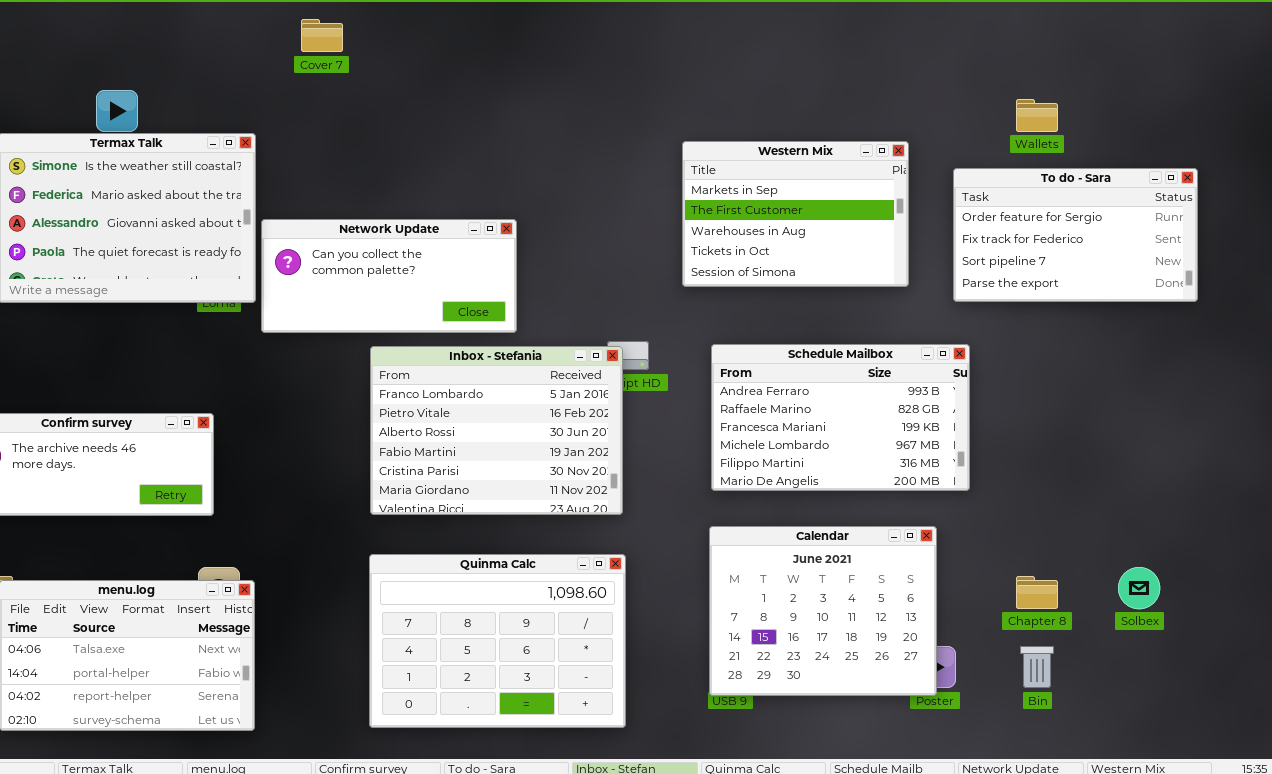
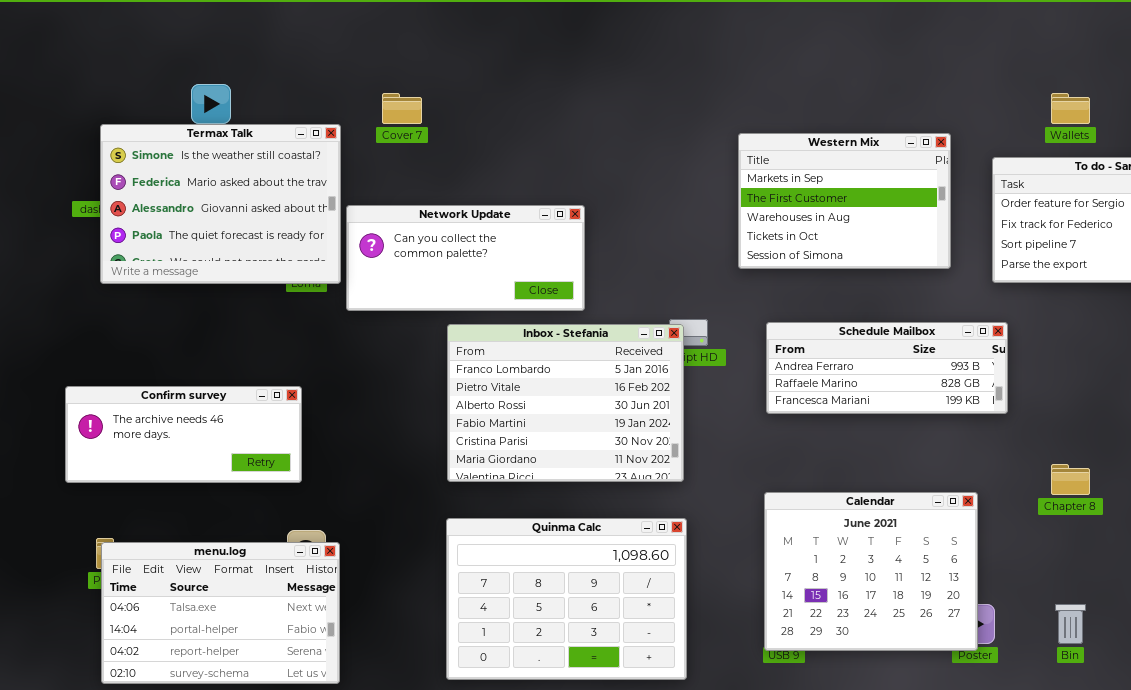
Cover 7: [301,19,343,52] -> [382,93,422,124], moved
Schedule Mailbox: [711,344,970,491] -> [766,322,1008,414], resized
Chapter 8: [1016,576,1058,609] -> [1051,464,1090,495], moved

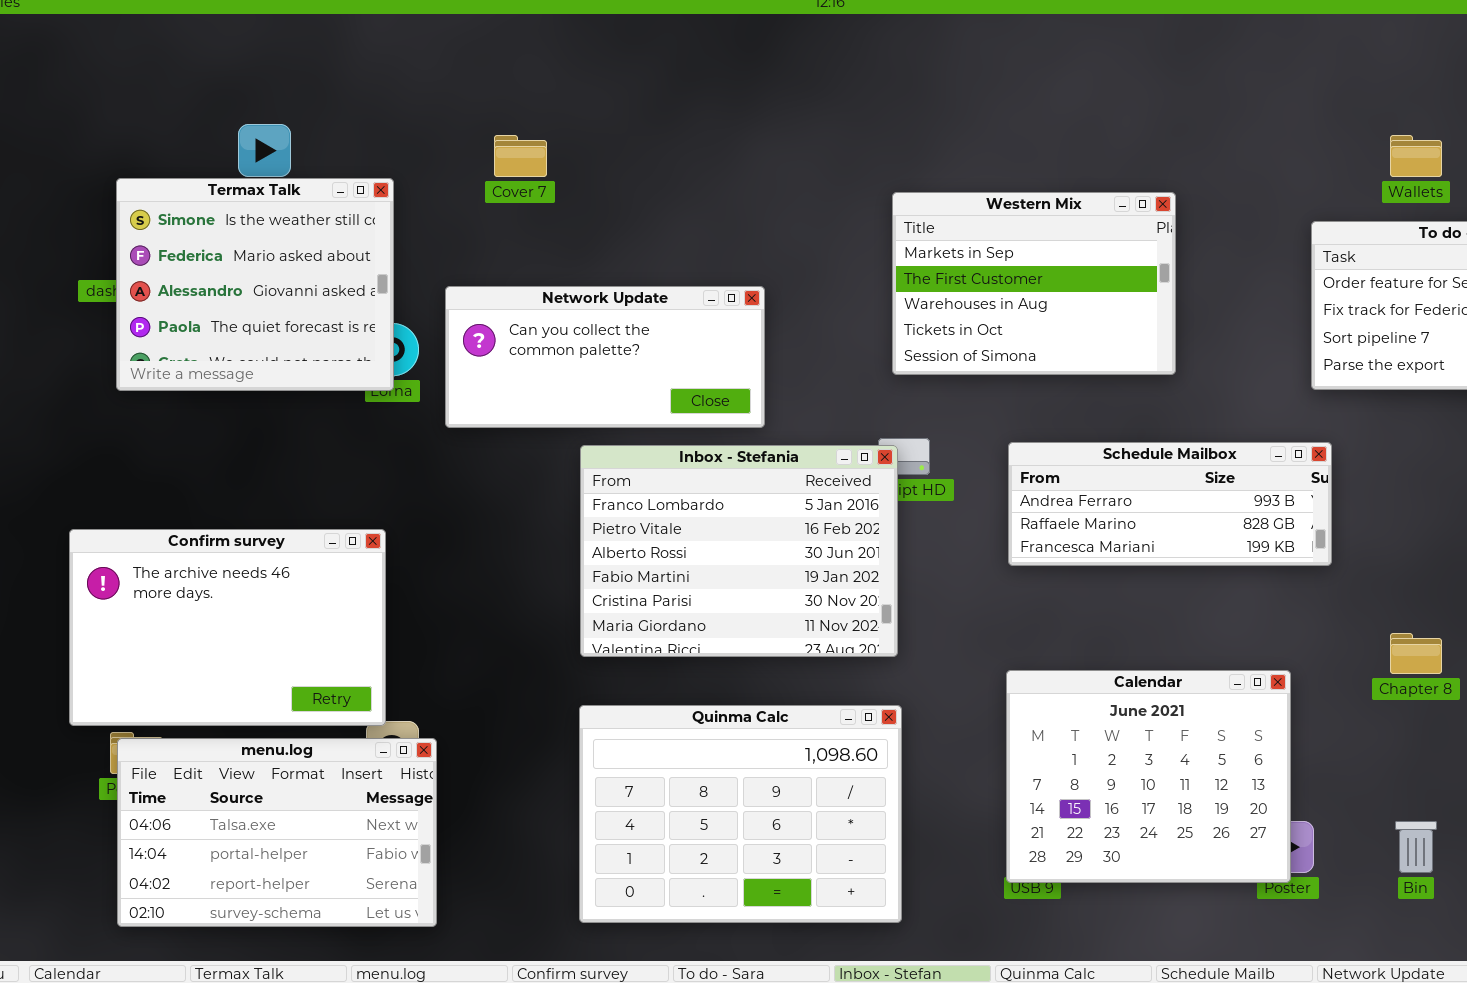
Termax Talk: [100,124,341,284] -> [116,178,394,391], resized
Western Mix: [738,133,951,269] -> [892,192,1176,375], moved
Confirm survey: [65,386,302,483] -> [69,529,386,726], resized

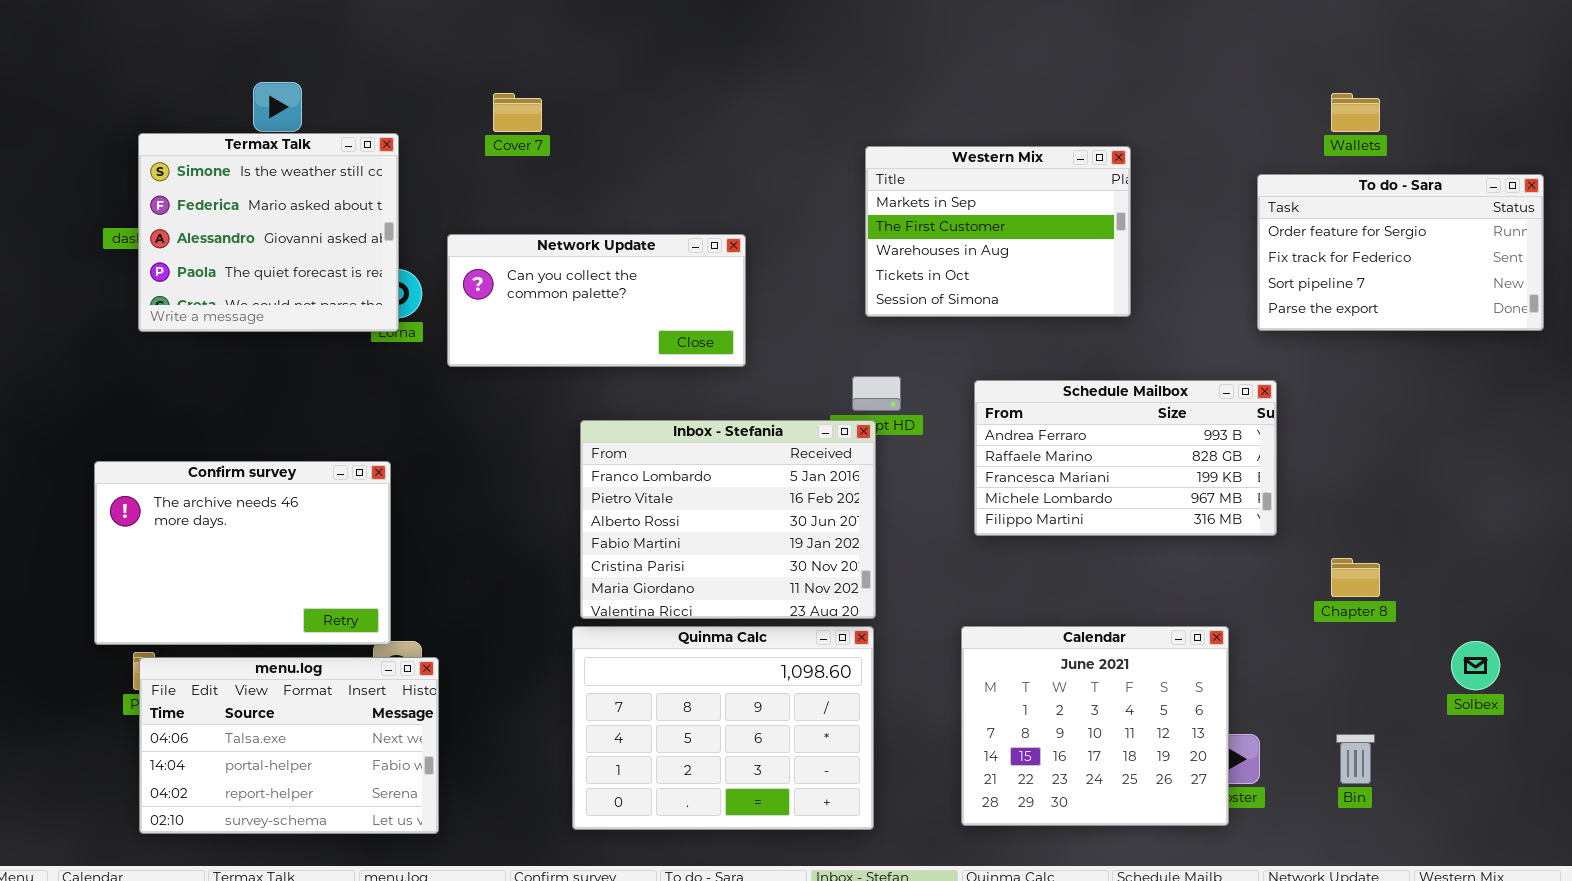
Schedule Mailbox: [1008,442,1332,566] -> [974,380,1277,536], resized
Inbox - Stefania: [580,445,898,657] -> [580,420,876,619], moved
Calendar: [1006,670,1291,883] -> [961,626,1229,826], moved

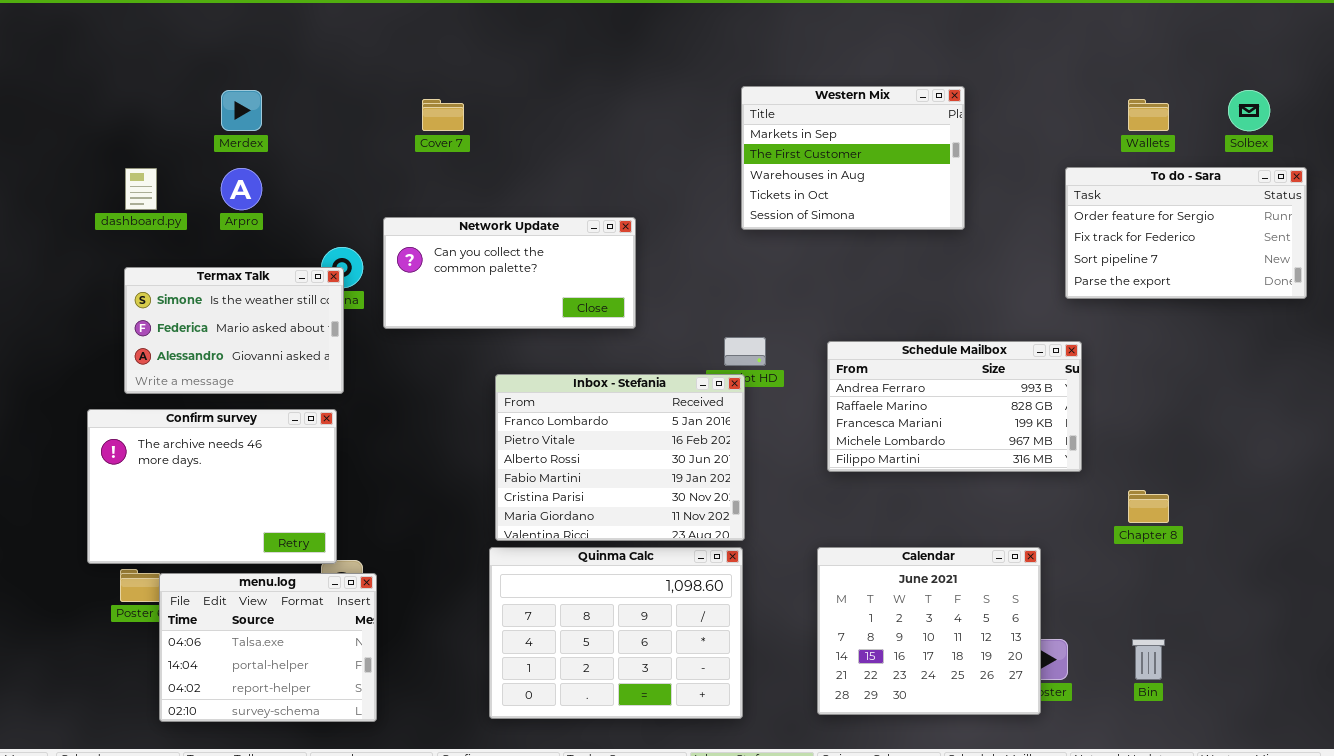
Termax Talk: [138,133,399,332] -> [124,267,344,394], moved, resized
Western Mix: [865,146,1131,317] -> [741,86,965,230], moved
Solbex: [1451,641,1500,690] -> [1228,90,1270,131], moved
menu.log: [139,657,439,834] -> [159,573,377,722], resized

